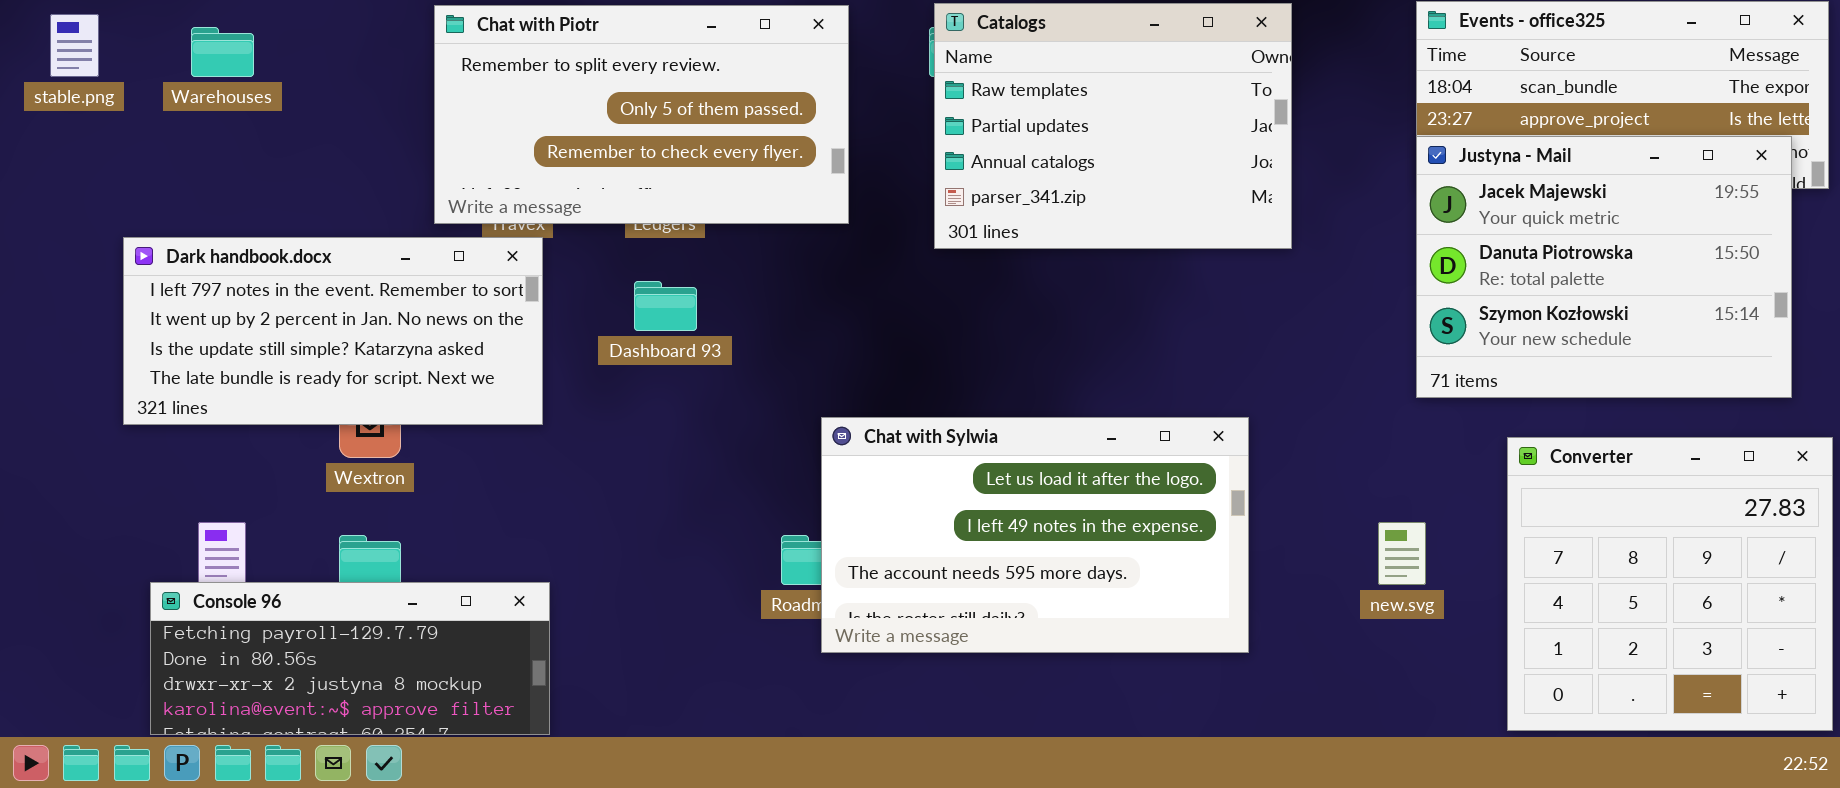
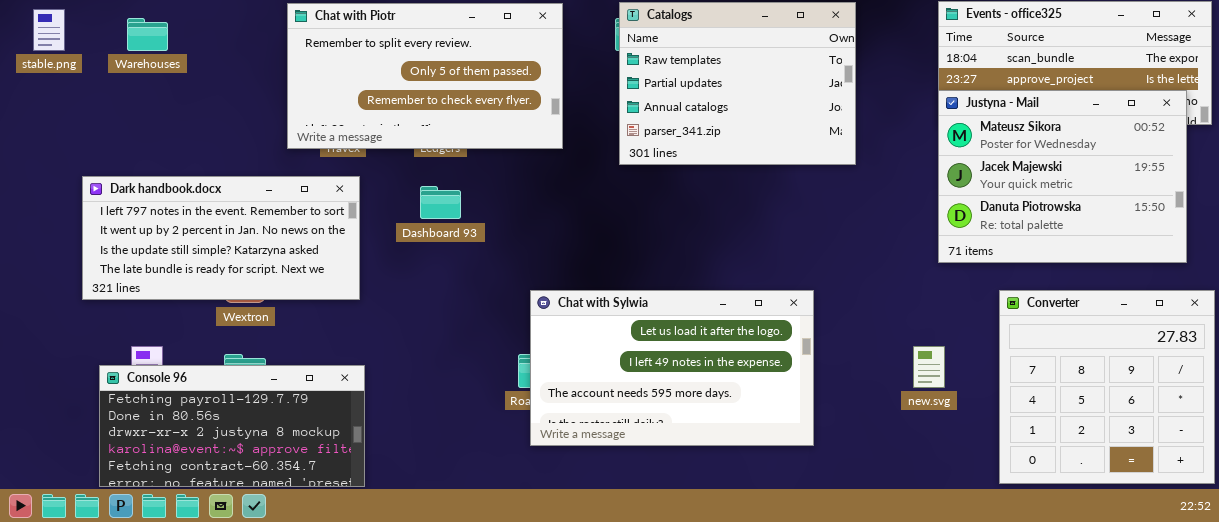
Justyna - Mail: [1416,136,1792,398] -> [938,90,1187,263], scrolled up 1 row
Dark handbook.docx: [123,237,543,425] -> [82,176,360,300], moved
Chat with Sylwia: [821,417,1249,653] -> [530,290,814,446], moved
Console 96: [150,582,550,735] -> [99,365,365,487], resized

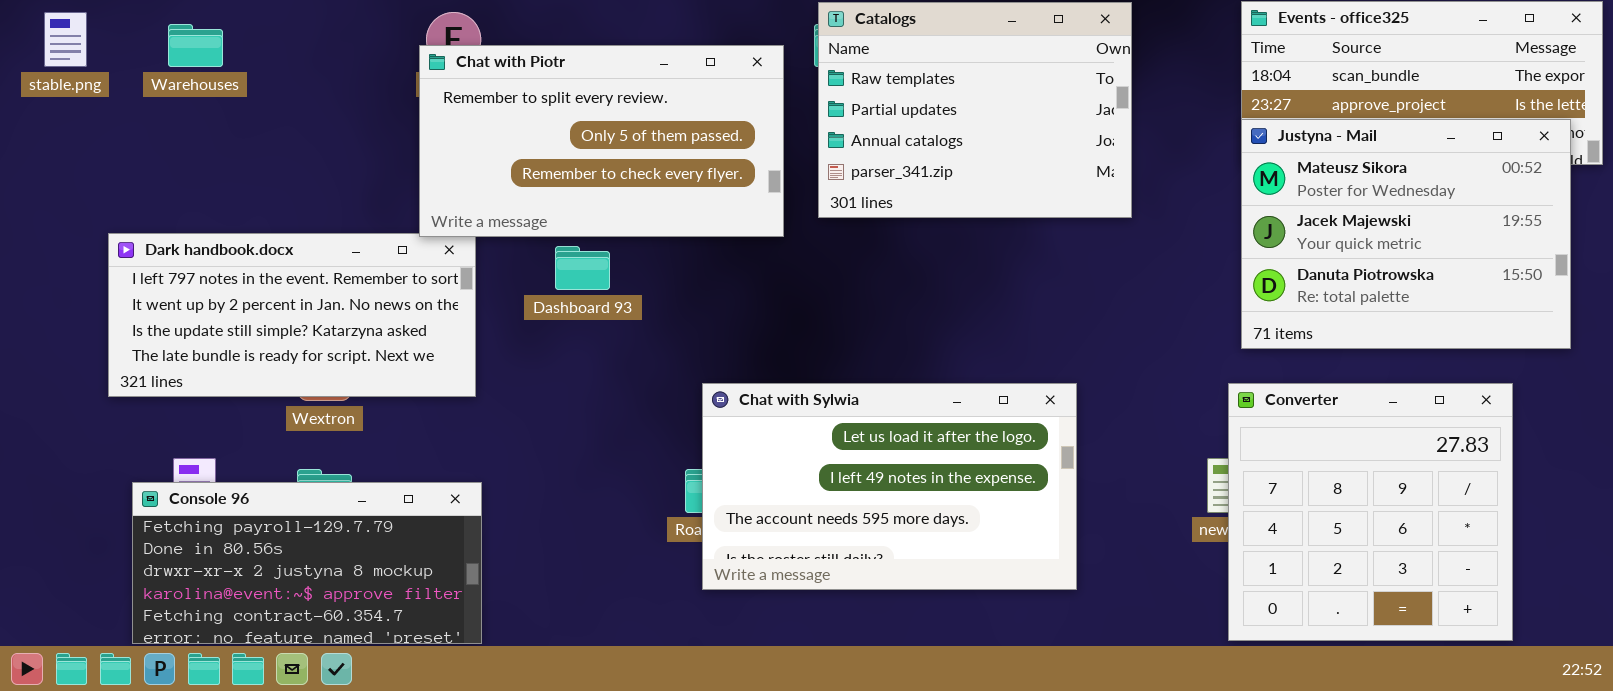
Chat with Piotr: [287,3,563,149] -> [419,45,784,237], moved
Converter: [999,290,1215,484] -> [1228,383,1513,641], moved

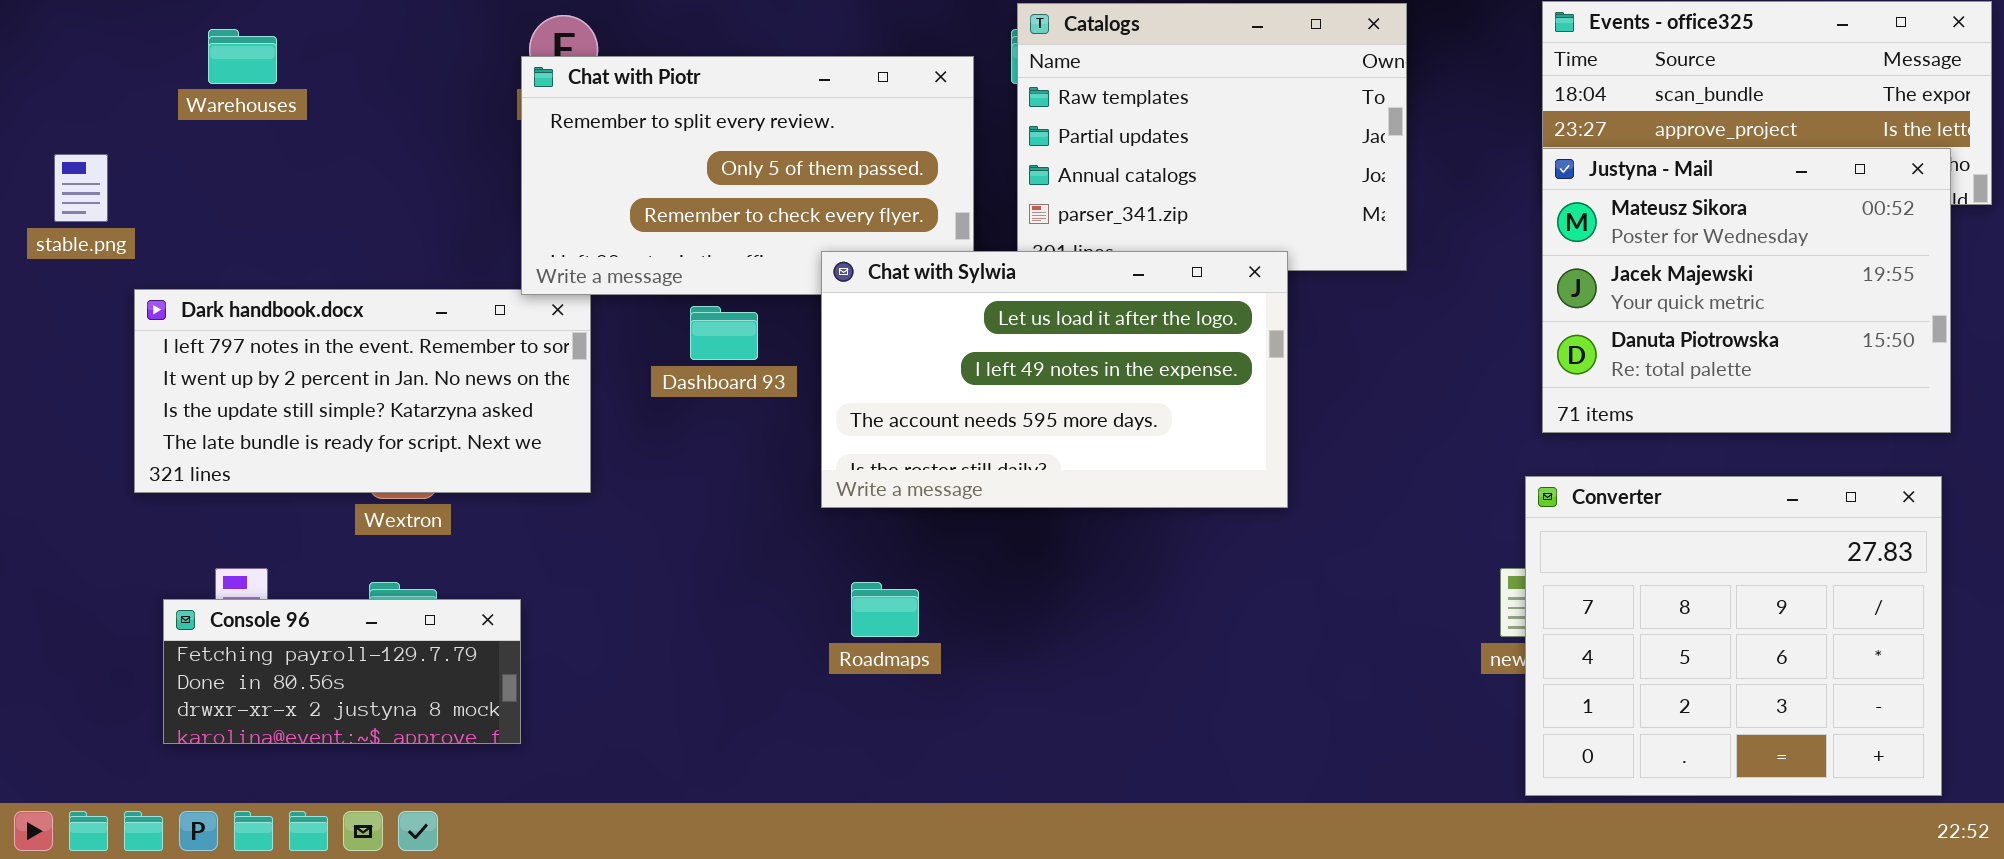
stable.png: [44,12,87,67] -> [54,154,108,222], moved
Chat with Sylwia: [702,383,1077,590] -> [821,251,1288,508], moved
Converter: [1228,383,1513,641] -> [1525,476,1942,796], resized
Console 96: [132,482,482,644] -> [163,599,521,744], resized

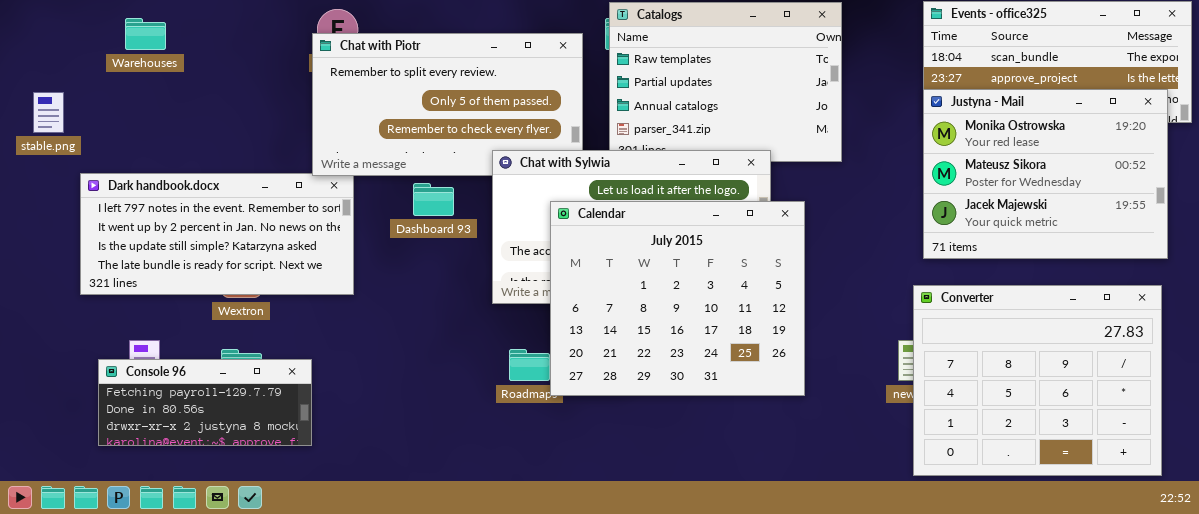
Justyna - Mail: [1542,148,1951,433] -> [923,89,1168,259], scrolled up 1 row
Calendar: none -> [550,201,805,396], opened

